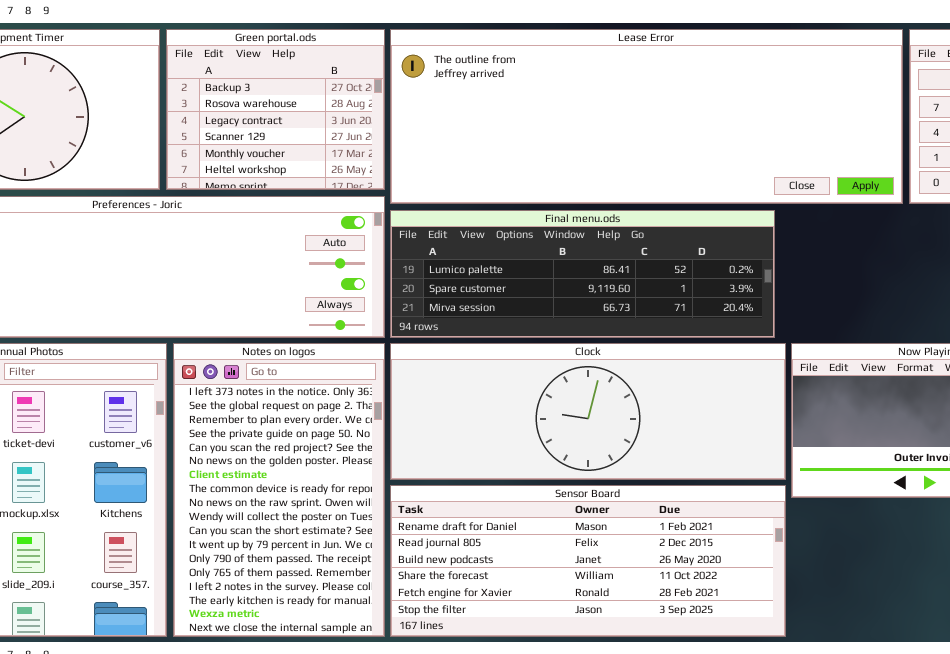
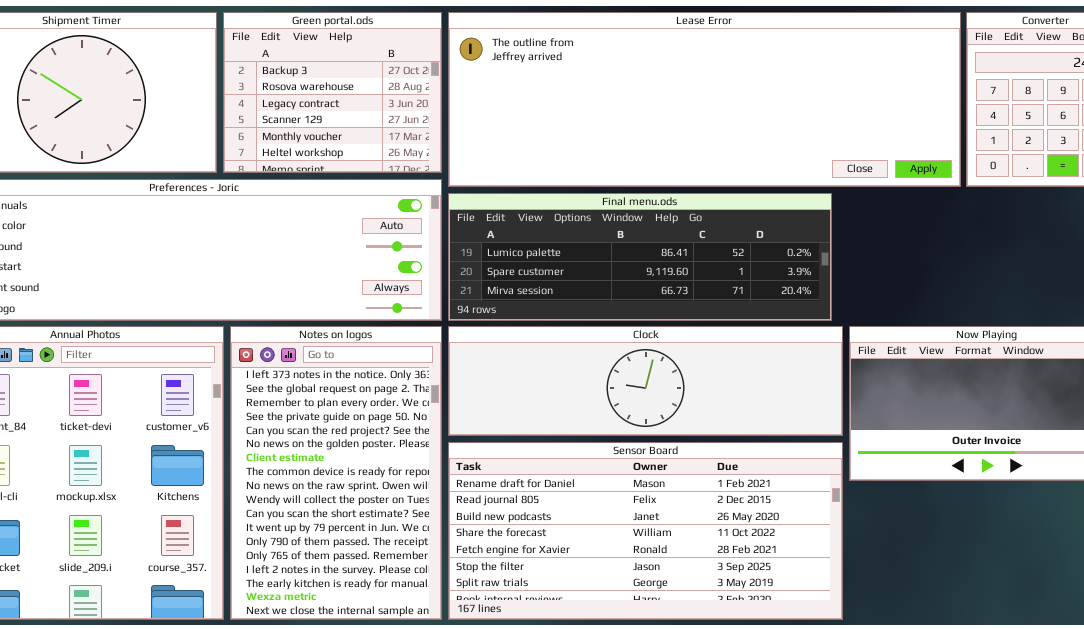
Clock: [390,343,786,480] -> [448,326,843,436], resized
Sensor Board: [390,485,786,637] -> [448,442,843,620], resized

